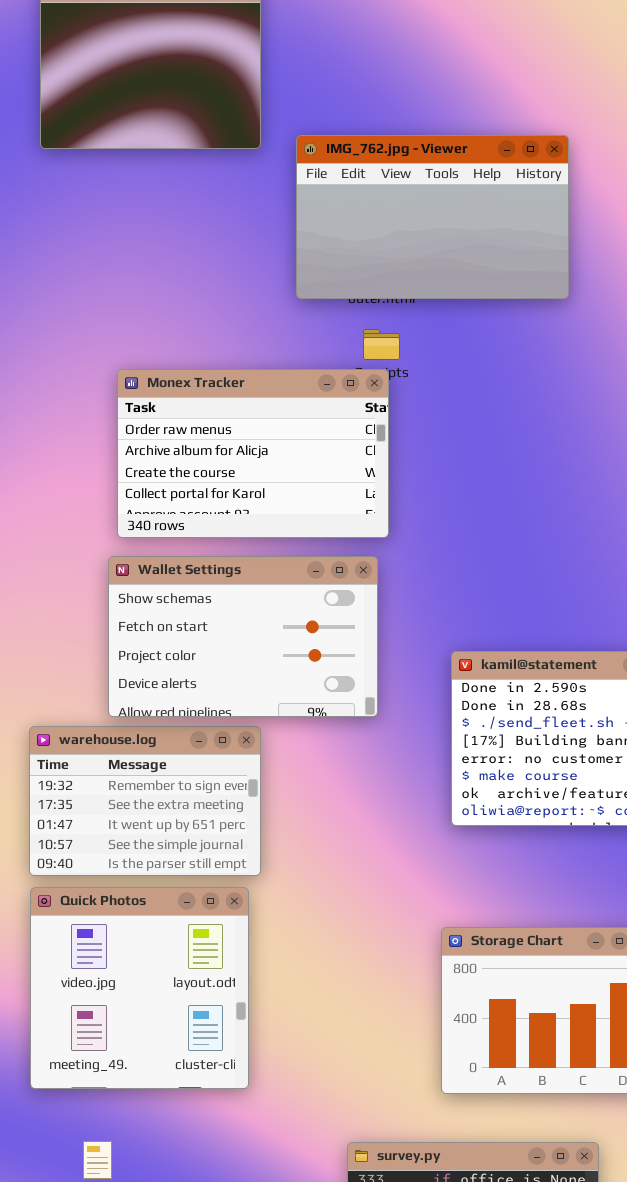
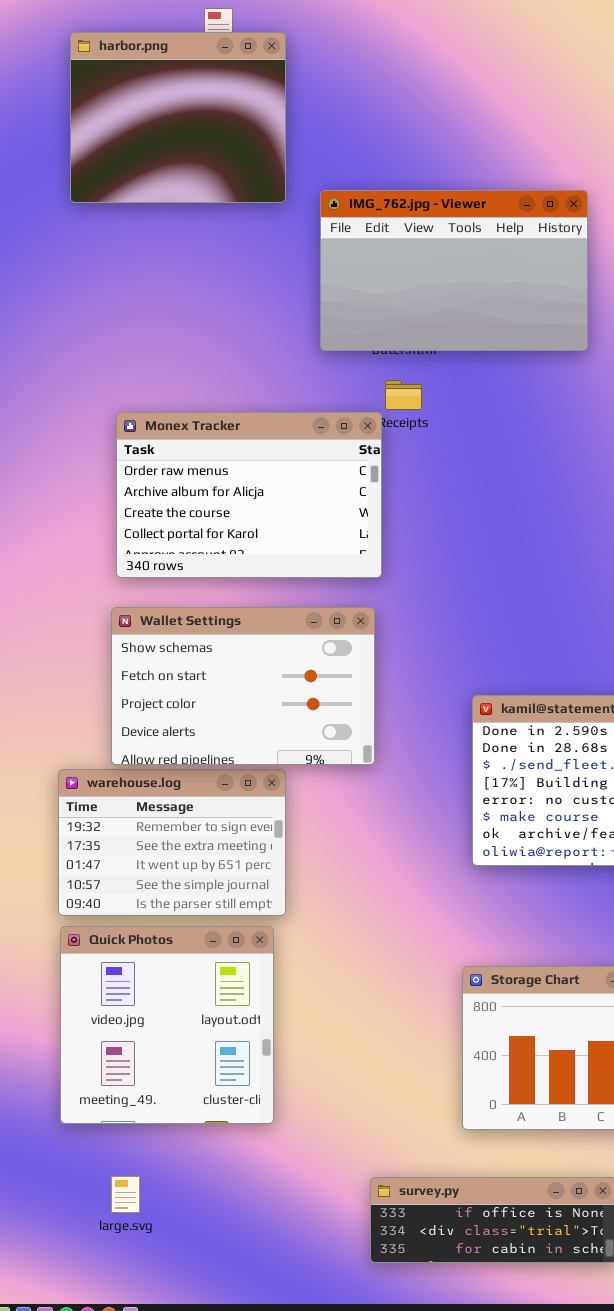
Monex Tracker: [117,369,389,538] -> [116,412,382,578], moved
Wallet Settings: [108,556,378,717] -> [111,607,375,765], moved

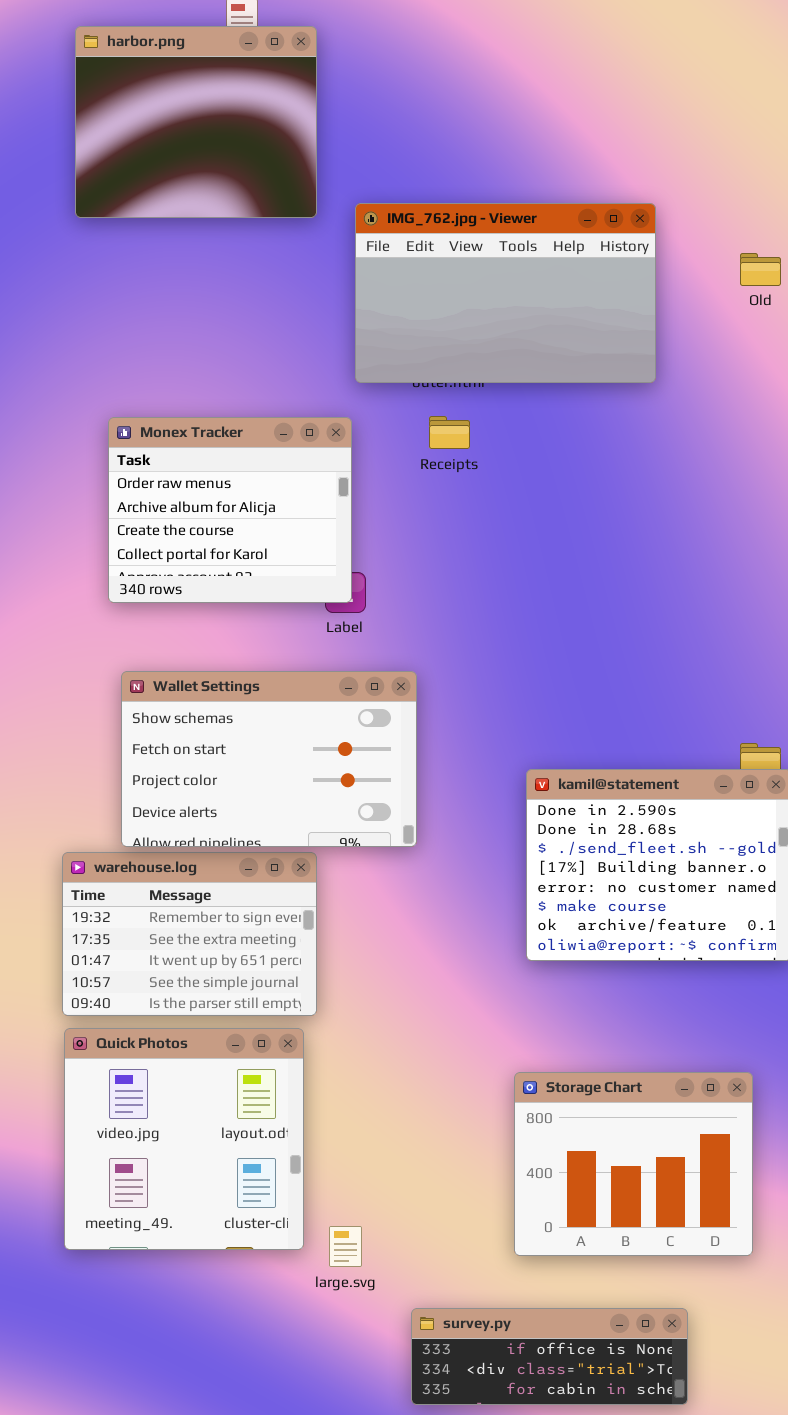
Monex Tracker: [116,412,382,578] -> [108,417,352,603], moved, resized
large.svg: [111,1176,140,1213] -> [329,1226,362,1267], moved

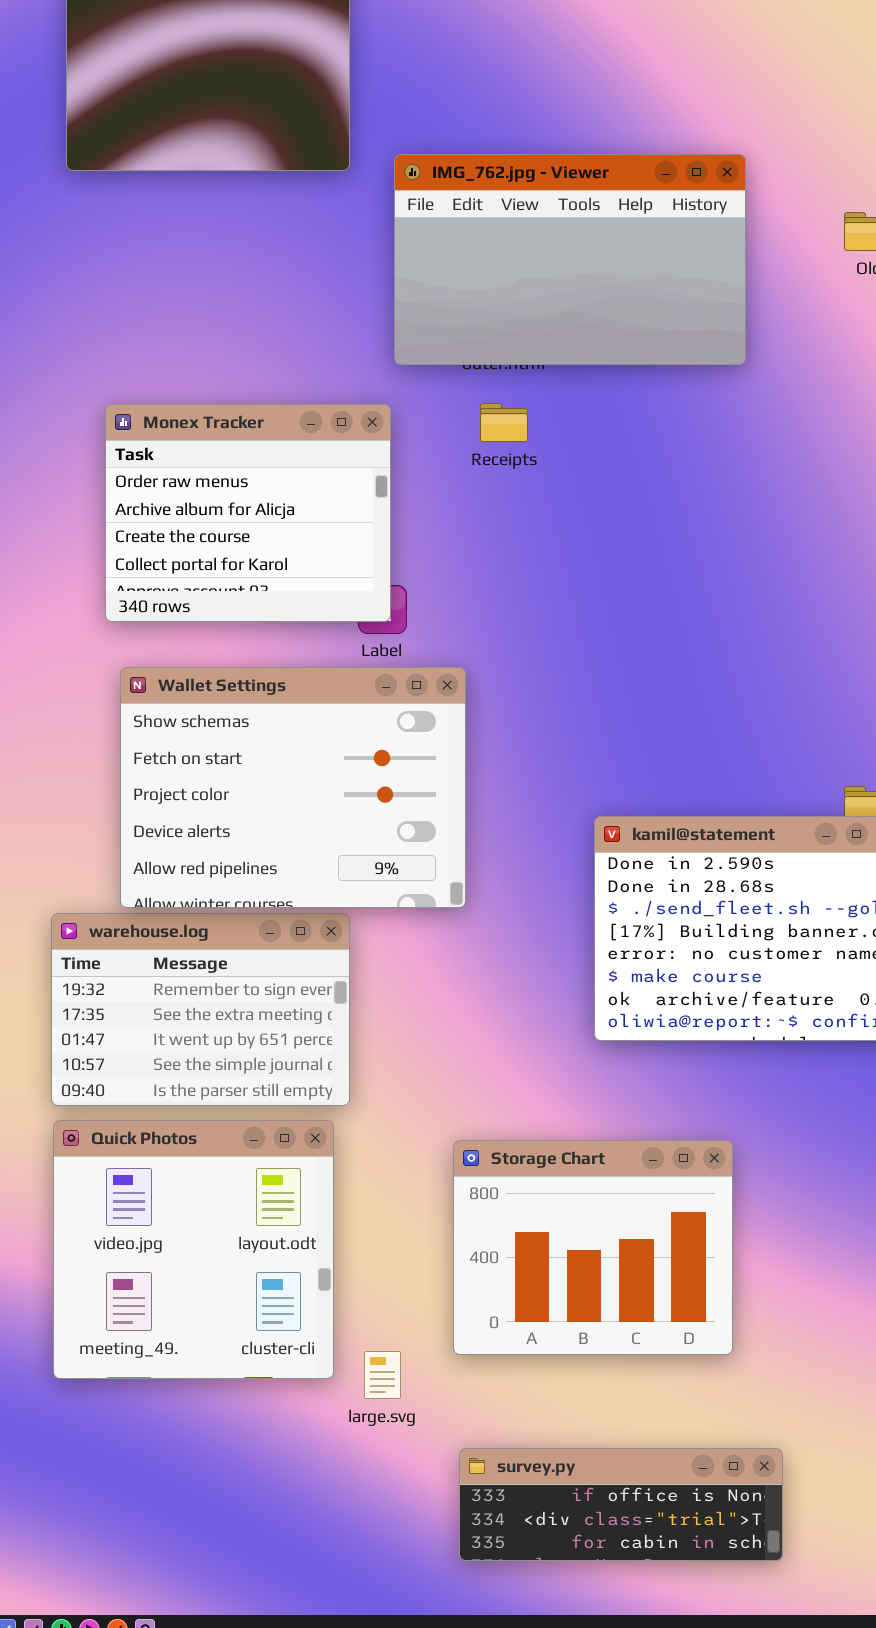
Wallet Settings: [121,671,417,847] -> [120,667,466,908], resized
Storage Chart: [514,1072,753,1256] -> [453,1140,733,1355], moved

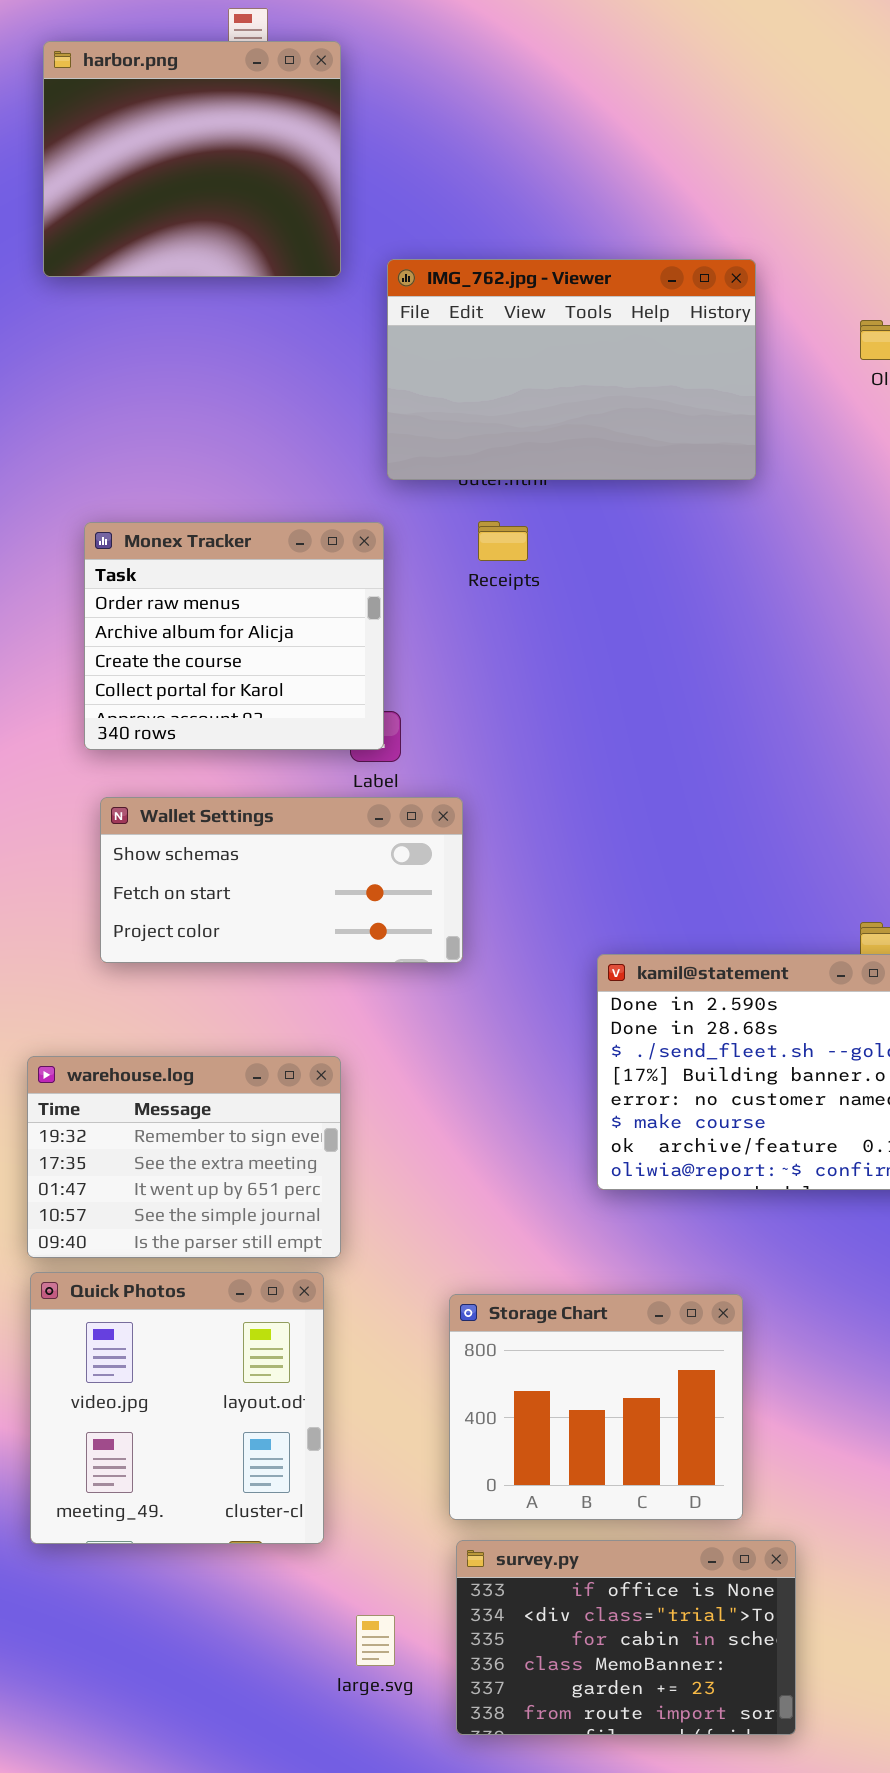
Wallet Settings: [120,667,466,908] -> [100,797,463,963], resized
large.svg: [364,1351,401,1399] -> [356,1615,395,1666], moved
survey.py: [459,1448,783,1561] -> [456,1540,796,1735], resized

